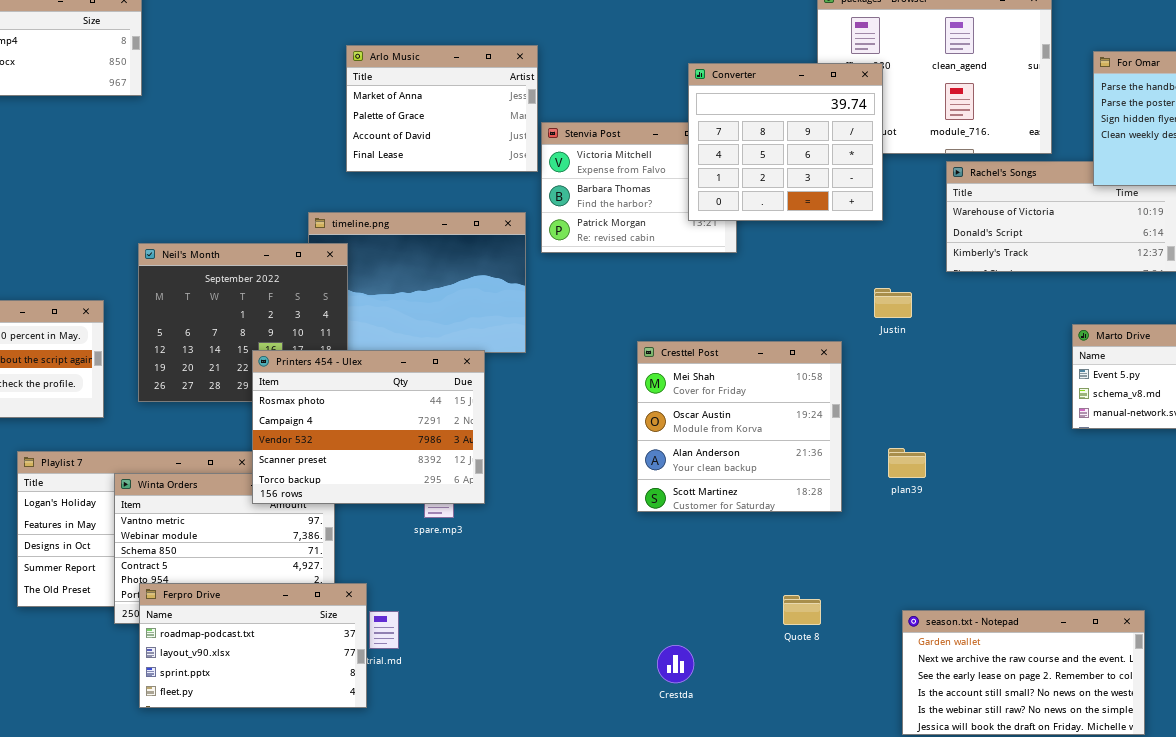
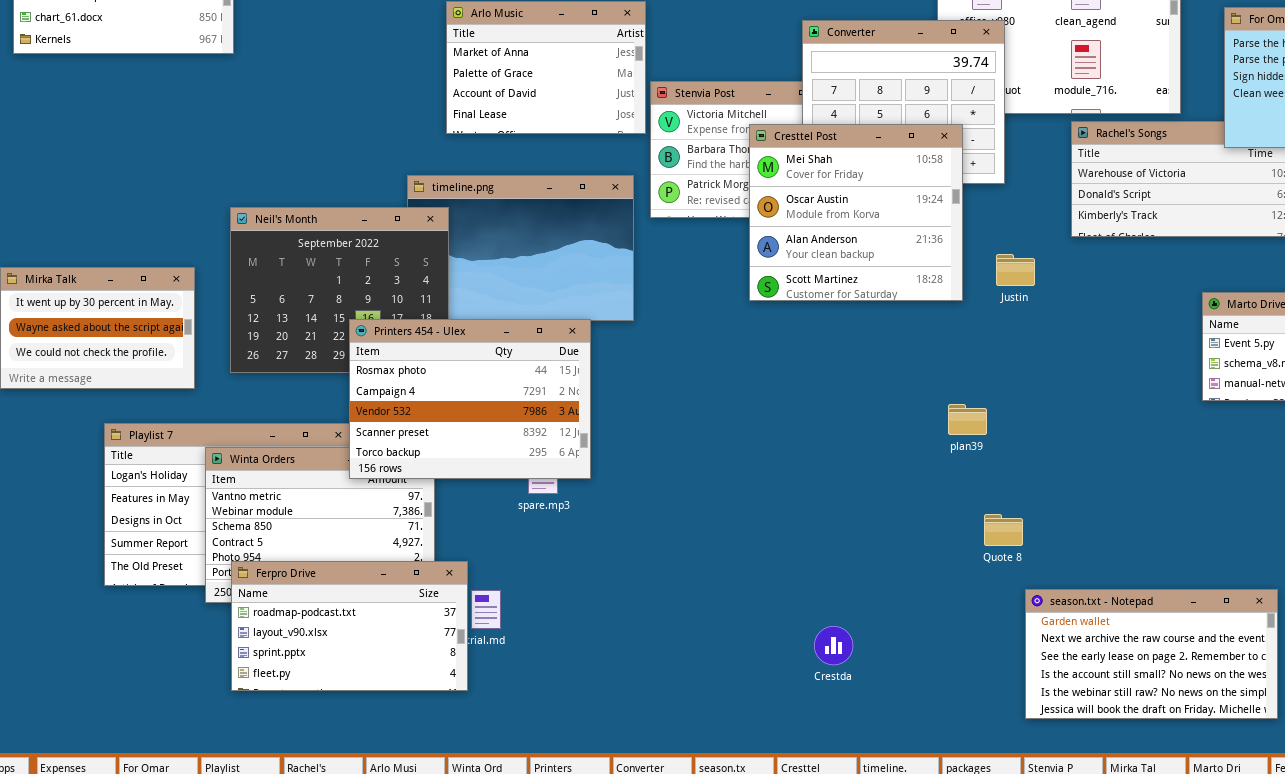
Cresttel Post: [637,341,842,512] -> [749,124,963,301], moved
plan39: [888,448,926,478] -> [948,404,987,435], moved
Quote 8: [783,595,821,625] -> [984,514,1023,546], moved
Crestda: [657,645,694,683] -> [814,626,853,665], moved

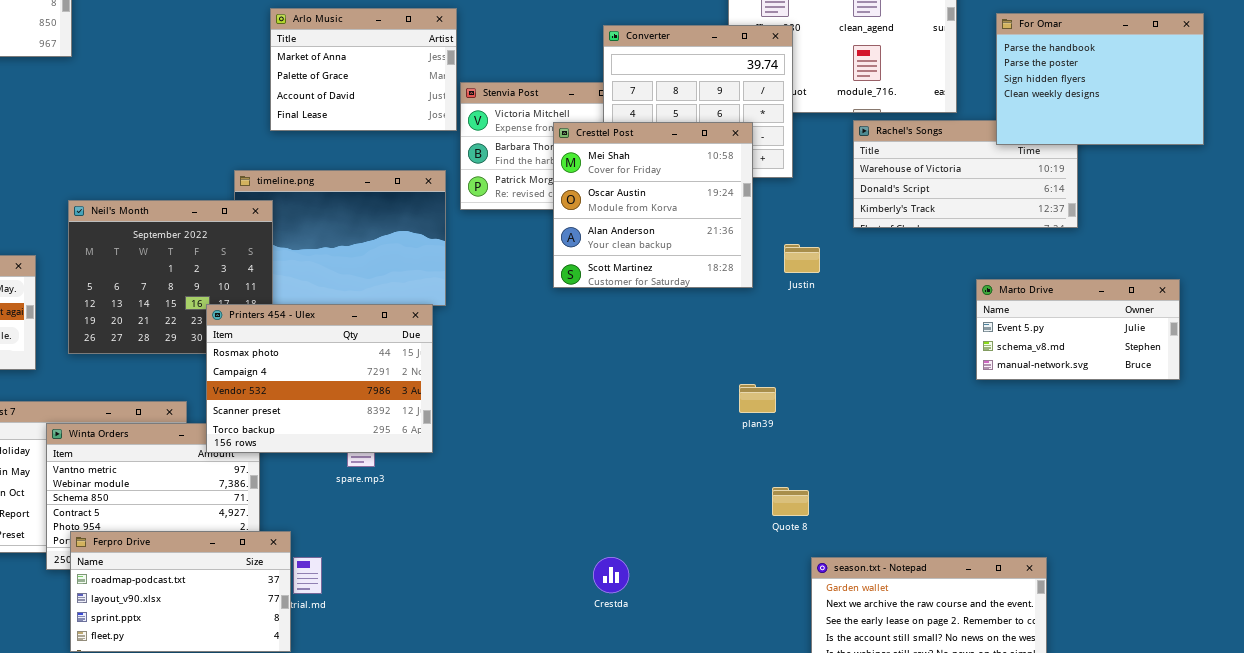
Printers 454 - Ulex: [349,319,591,479] -> [206,304,433,453], moved
Crestda: [814,626,853,665] -> [593,557,629,593], moved

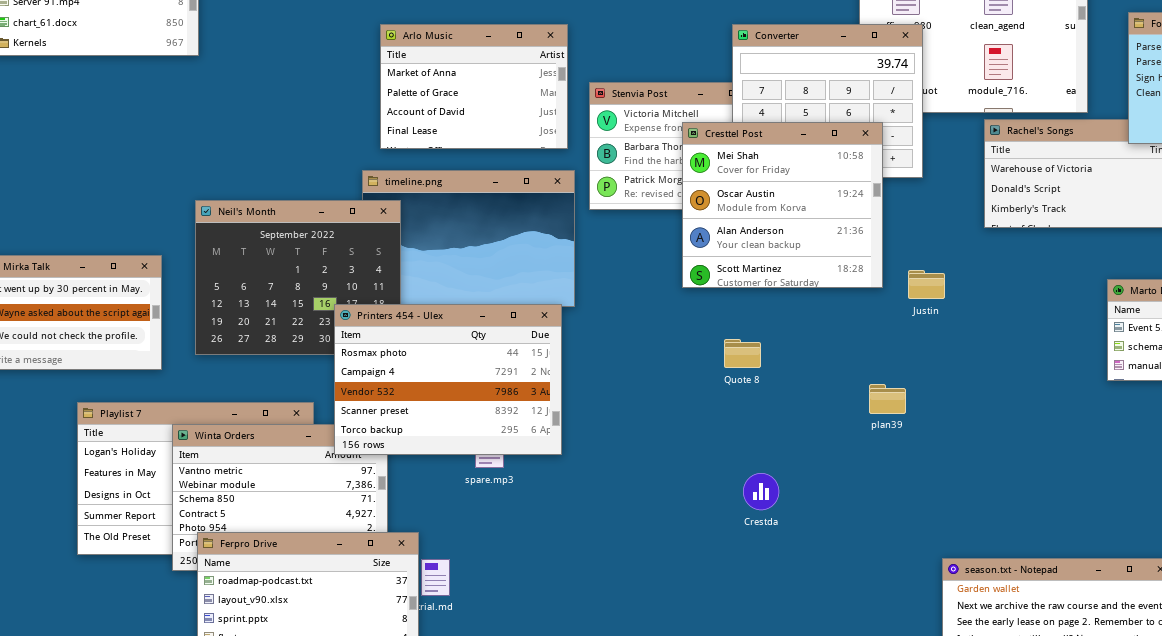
Arlo Music: [270,8,457,131] -> [380,24,568,149], moved
Justin: [784,244,820,273] -> [908,270,945,299], moved
Quote 8: [772,487,809,516] -> [724,339,761,368], moved
Crestda: [593,557,629,593] -> [743,473,779,510], moved

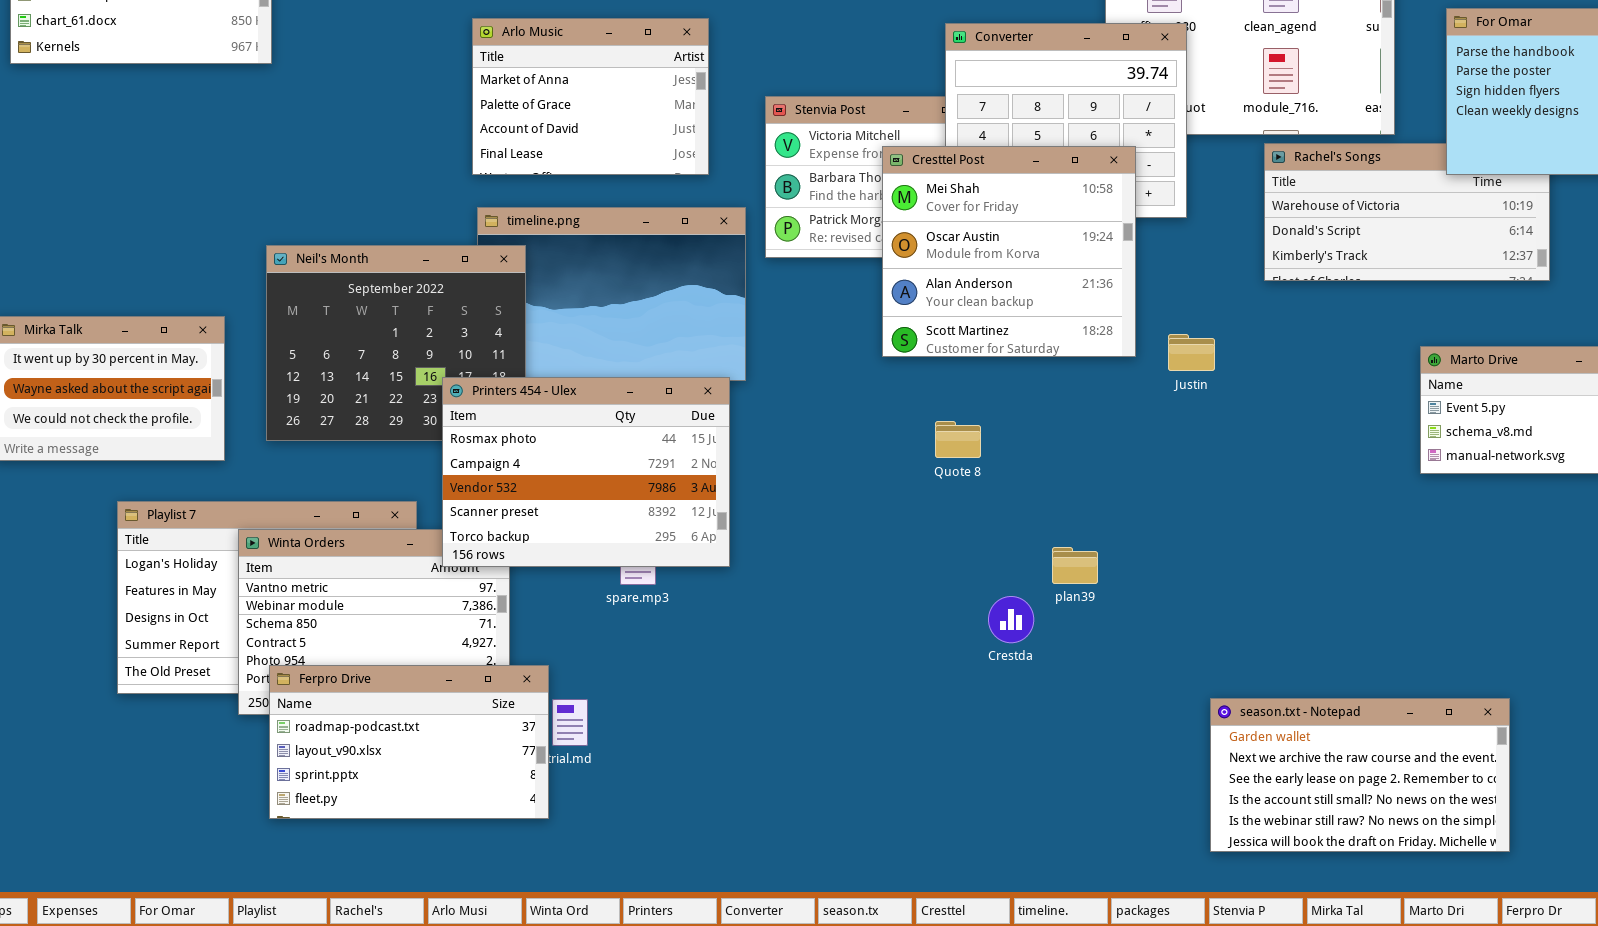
Arlo Music: [380,24,568,149] -> [472,18,709,175], moved
plan39: [869,384,906,414] -> [1052,547,1098,584], moved
Crestda: [743,473,779,510] -> [988,596,1034,643], moved

